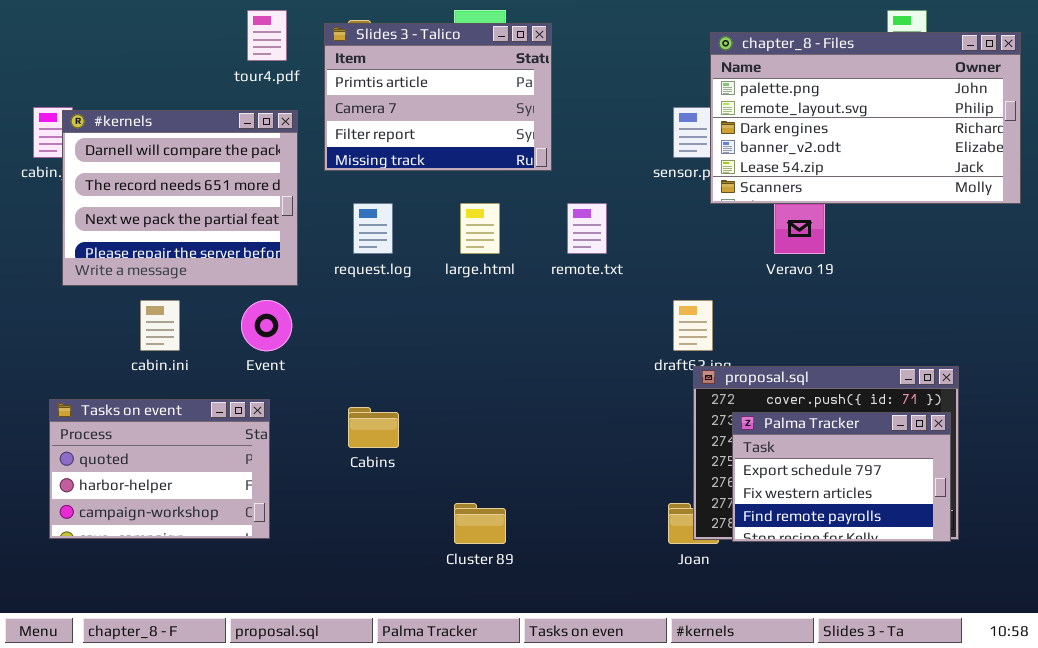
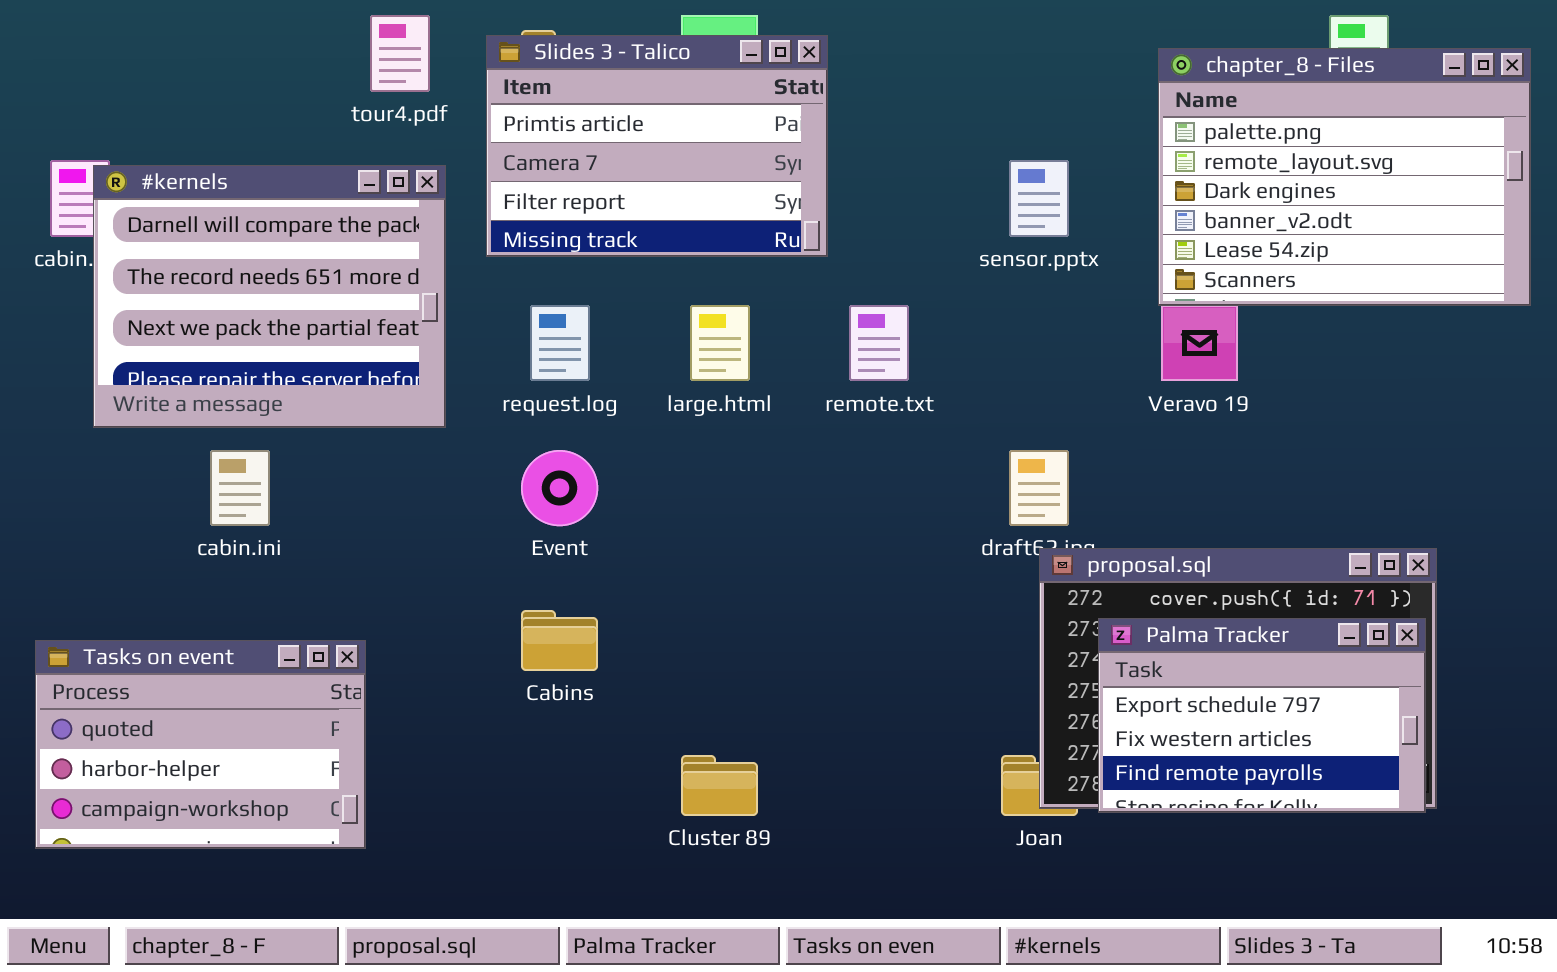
chapter_8 - Files: [710,32,1021,204] -> [1158,48,1531,306], resized
Event: [241,300,292,351] -> [521,450,598,526], moved
Tasks on event: [49,399,270,539] -> [35,640,366,849], moved

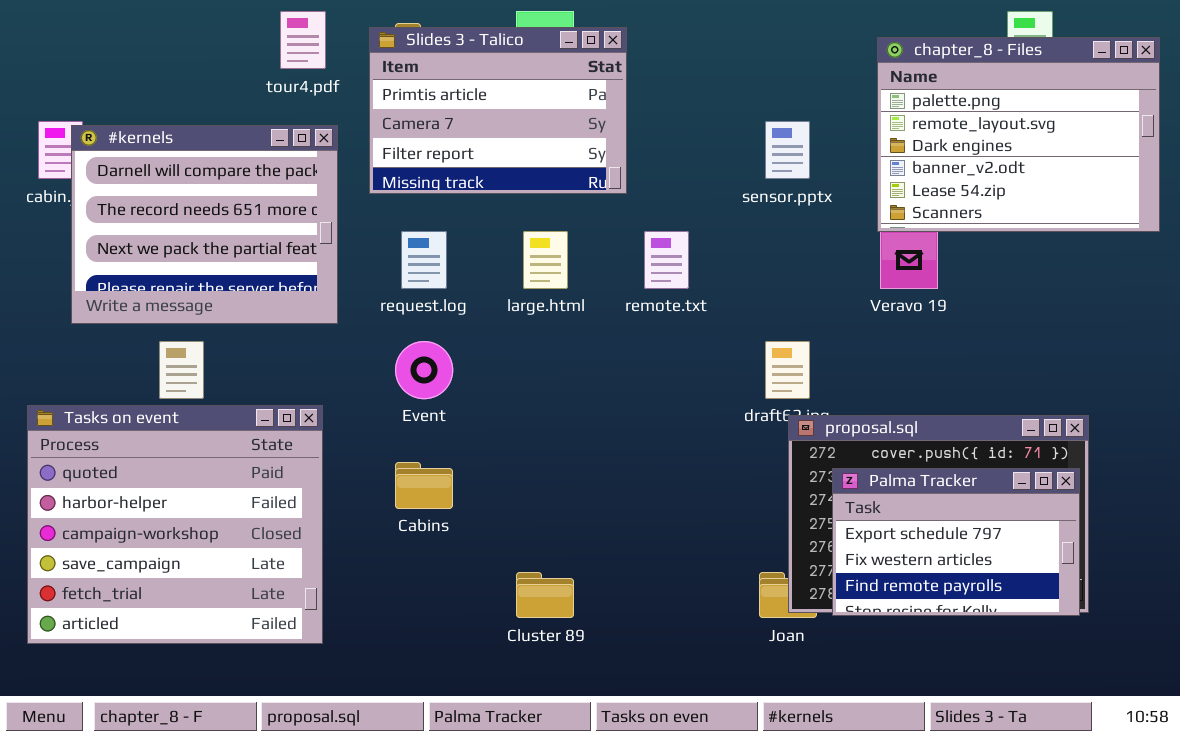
Tasks on event: [35,640,366,849] -> [27,405,323,644], resized

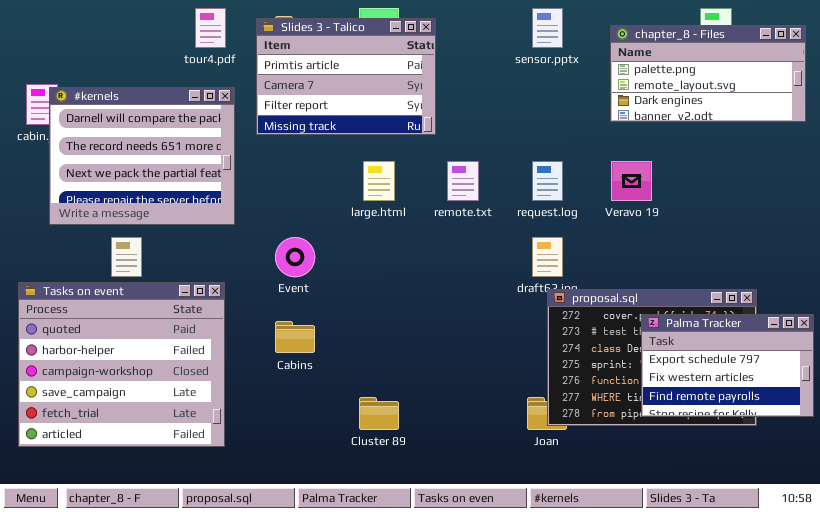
chapter_8 - Files: [877,37,1160,232] -> [610,25,806,122], resized
sensor.pptx: [765,121,810,179] -> [532,8,563,48], moved
request.log: [401,231,447,289] -> [532,161,563,201], moved
Palma Tracker: [832,468,1080,616] -> [641,314,814,417], moved

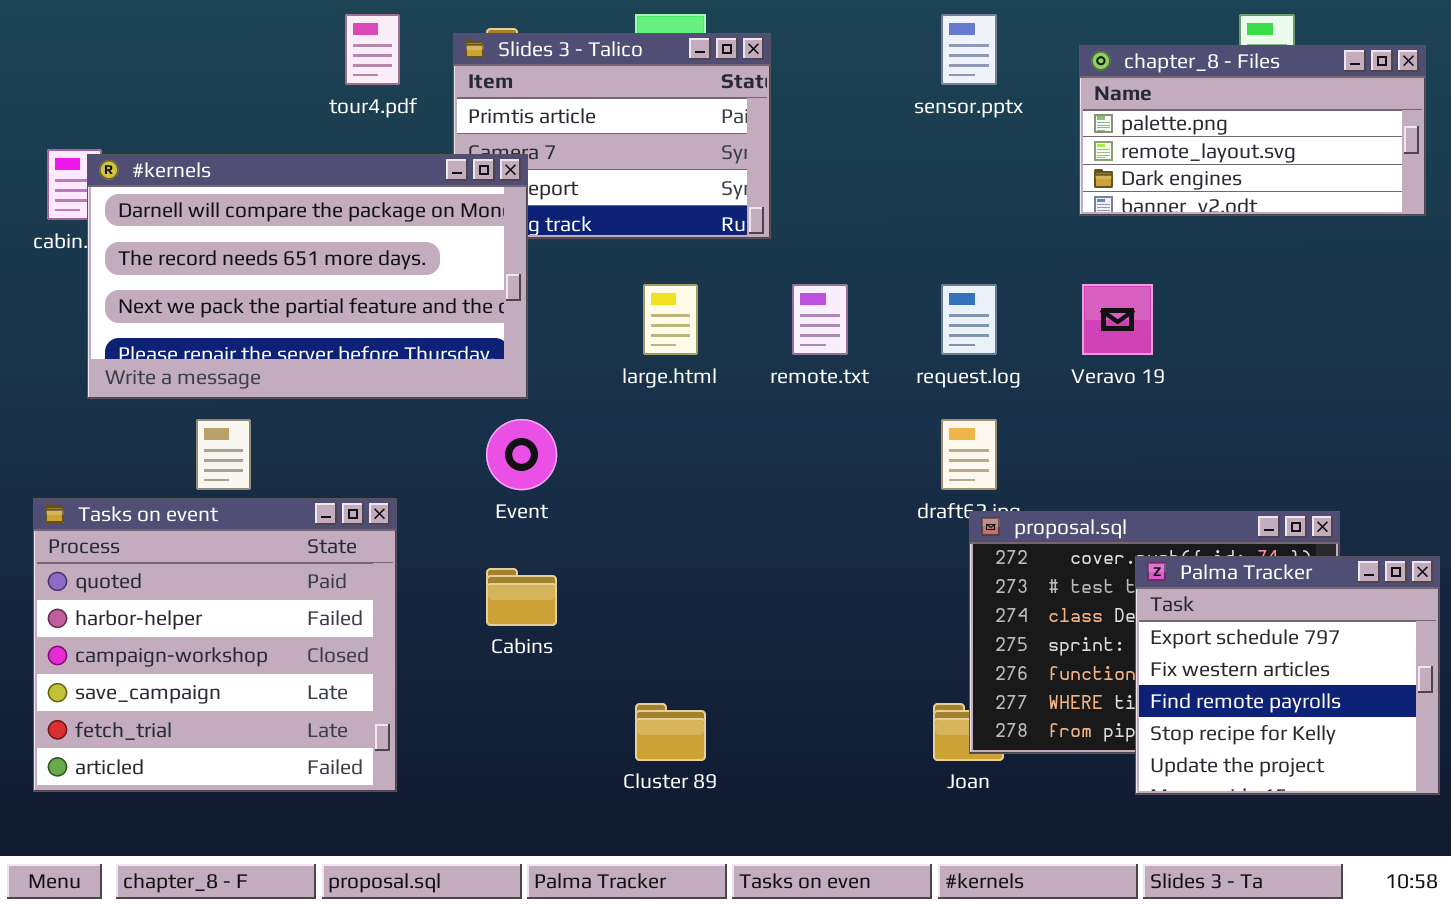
#kernels: [49,87,235,225] -> [87,154,528,399], resized
Palma Tracker: [641,314,814,417] -> [1135,556,1440,795], resized

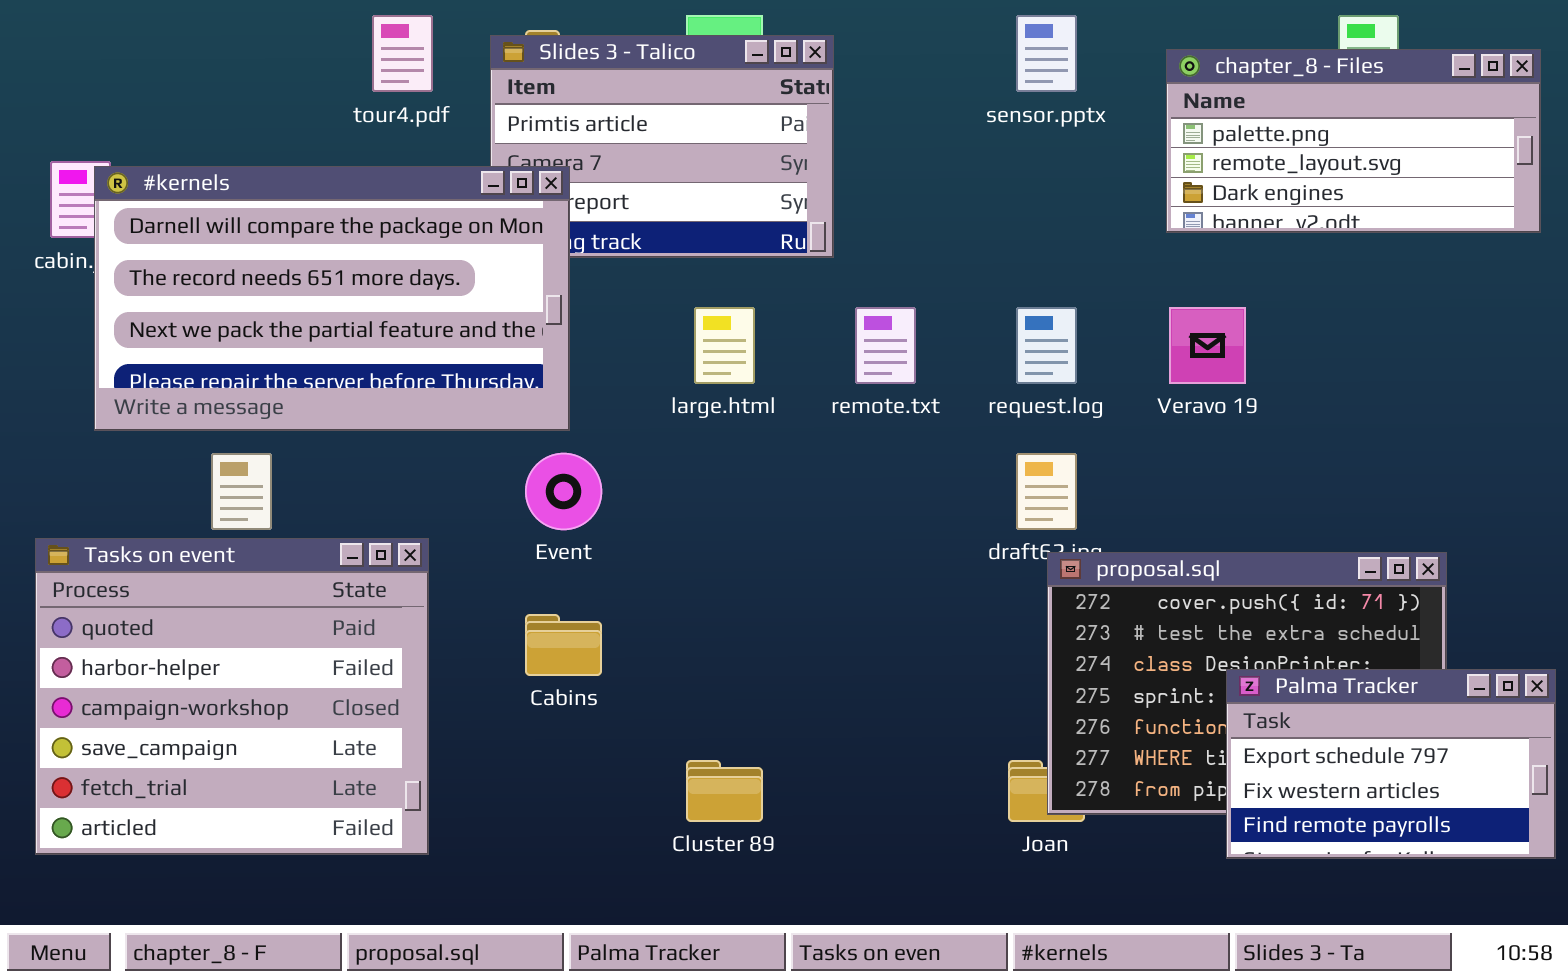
Palma Tracker: [1135,556,1440,795] -> [1226,669,1556,859], resized

